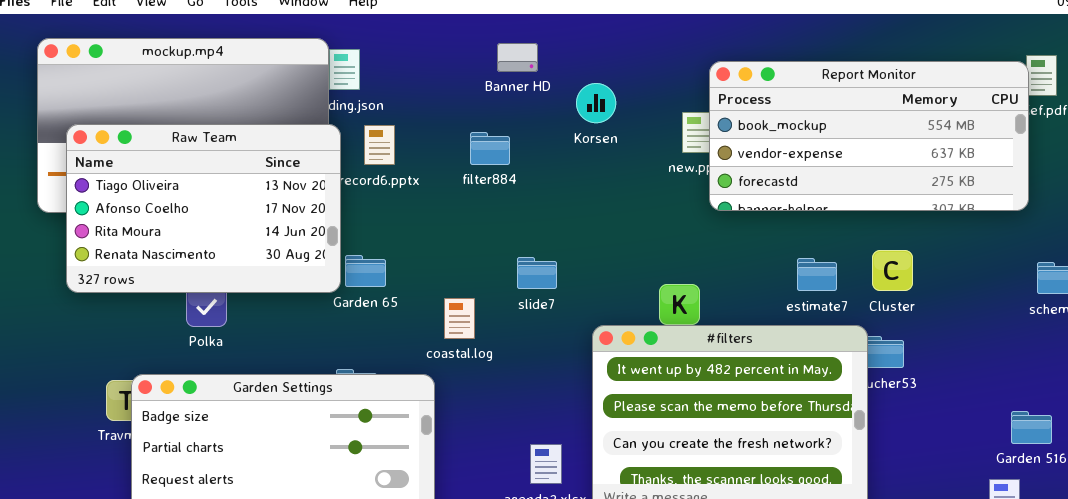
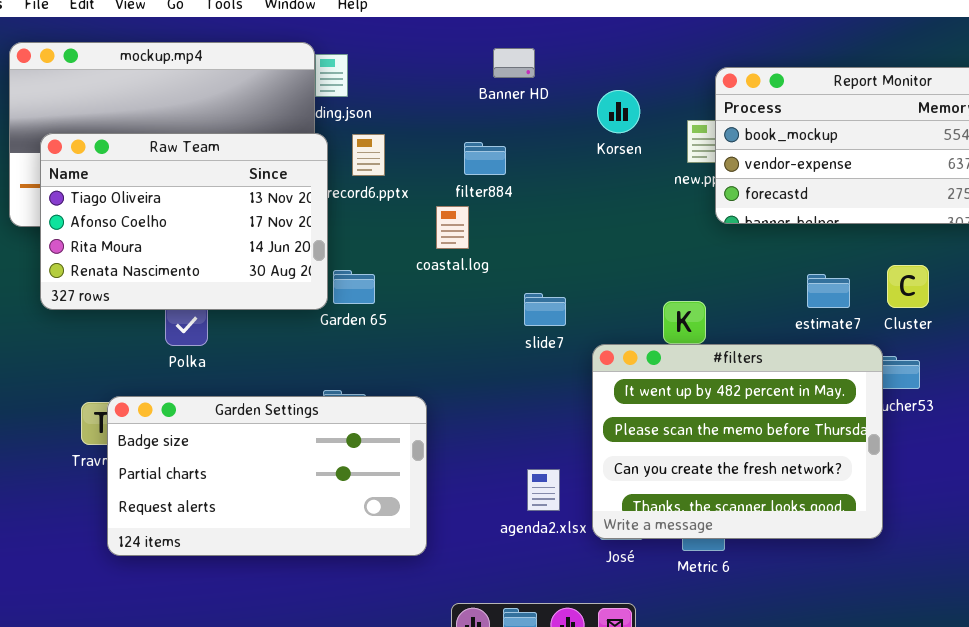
Korsen: [576,83,616,123] -> [597,90,640,133], moved
slide7: [517,257,557,289] -> [524,293,566,326], moved
coastal.log: [444,298,475,339] -> [436,206,469,249], moved

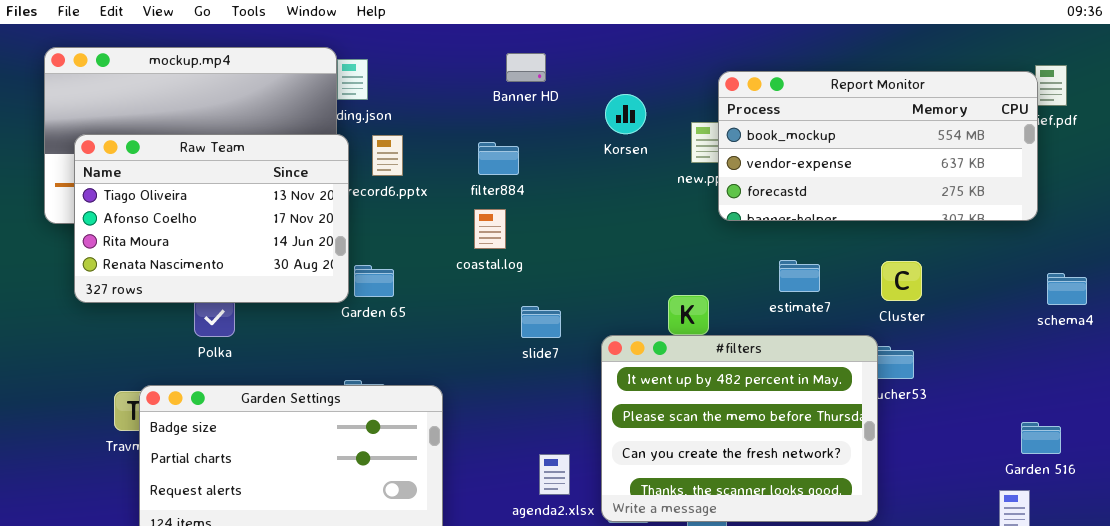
coastal.log: [436,206,469,249] -> [474,209,506,249], moved
estimate7: [807,274,850,308] -> [779,260,820,292], moved
slide7: [524,293,566,326] -> [521,306,561,338], moved

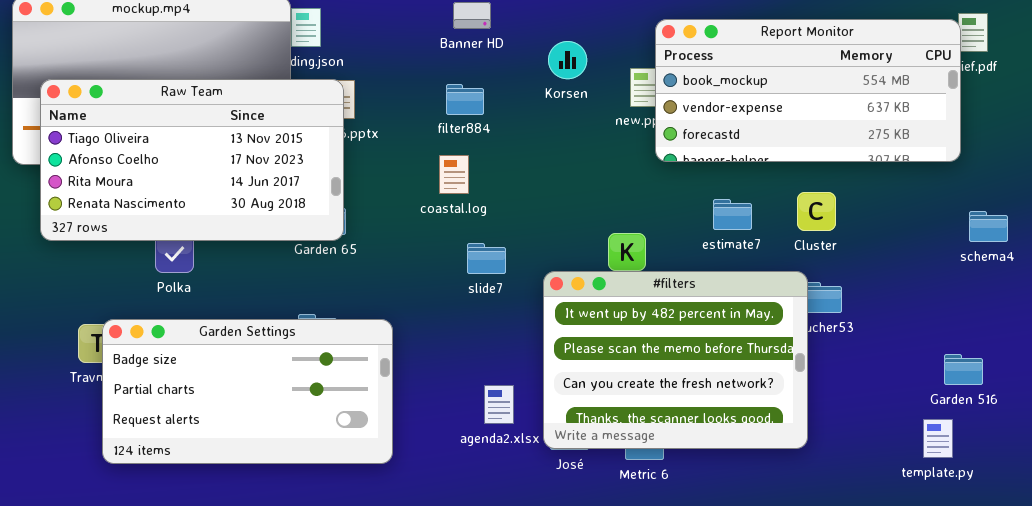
Raw Team: [74,134,349,303] -> [40,79,344,241], resized
filter884: [478,142,519,175] -> [446,84,484,115], moved
coastal.log: [474,209,506,249] -> [439,155,469,194], moved
Cluster: [881,261,922,301] -> [797,192,836,231], moved

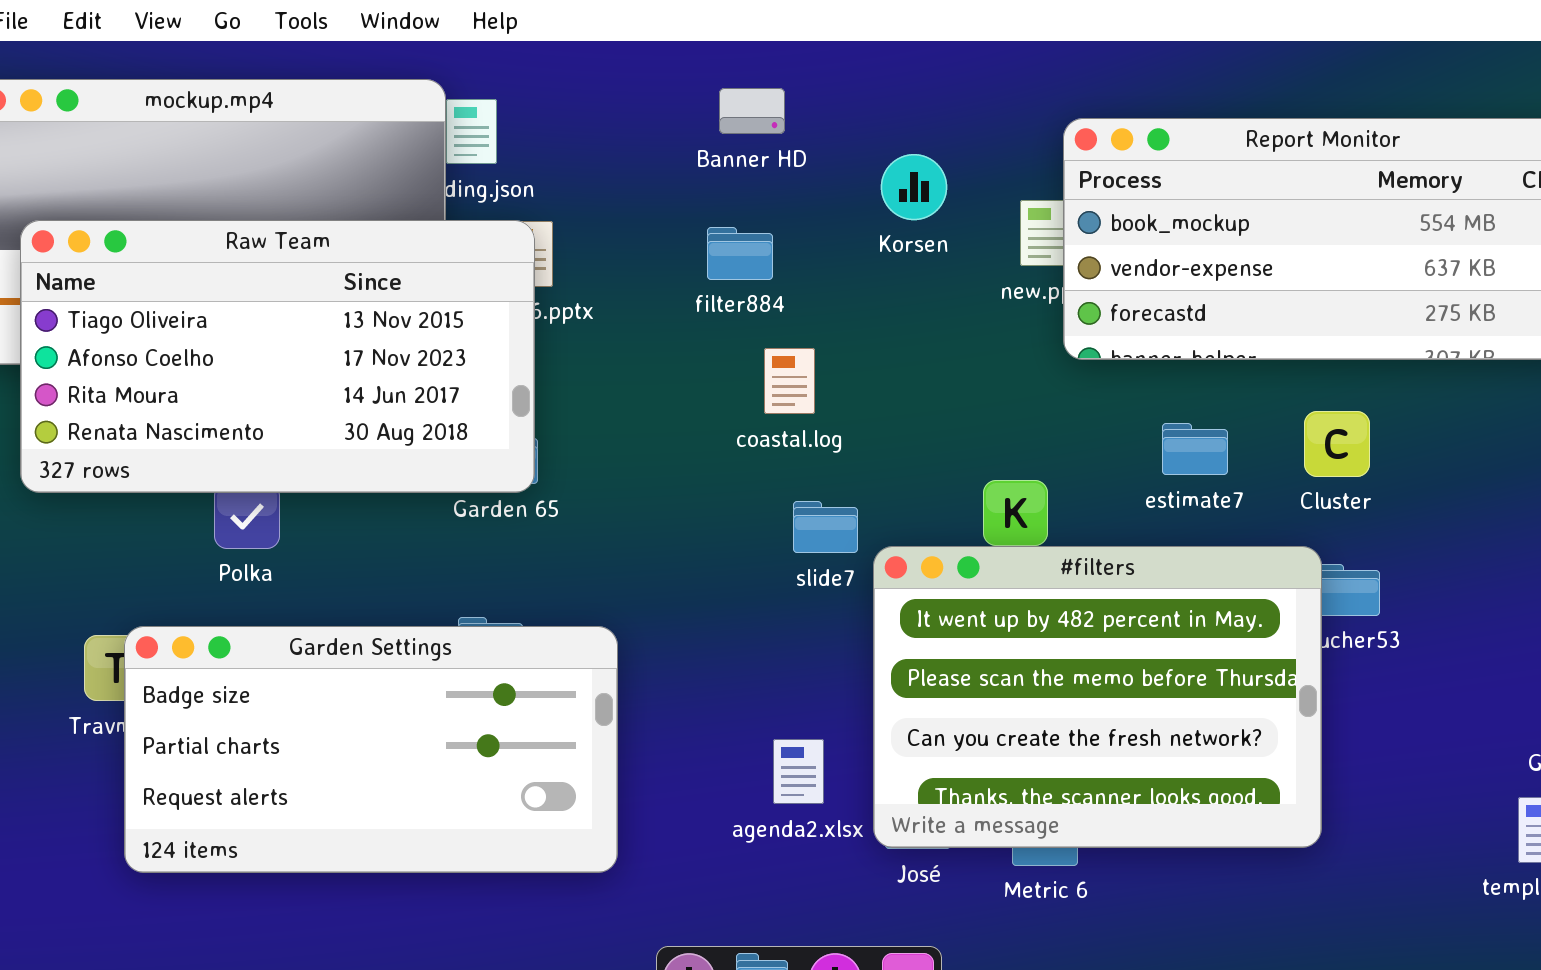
coastal.log: [439,155,469,194] -> [764,348,815,414], moved
slide7: [467,243,506,274] -> [793,501,858,553], moved

